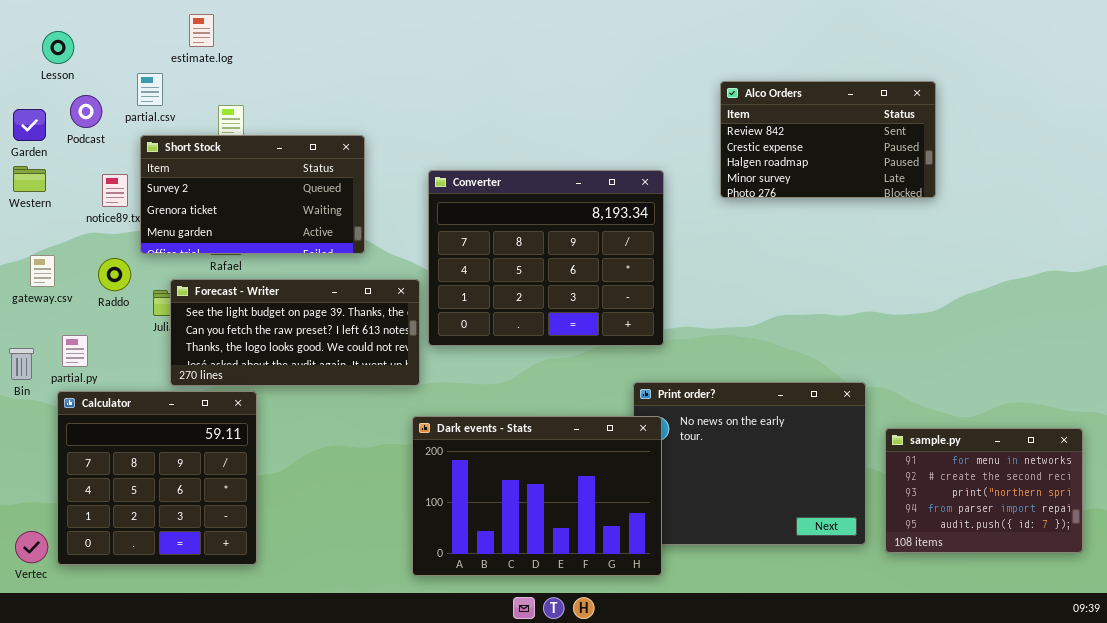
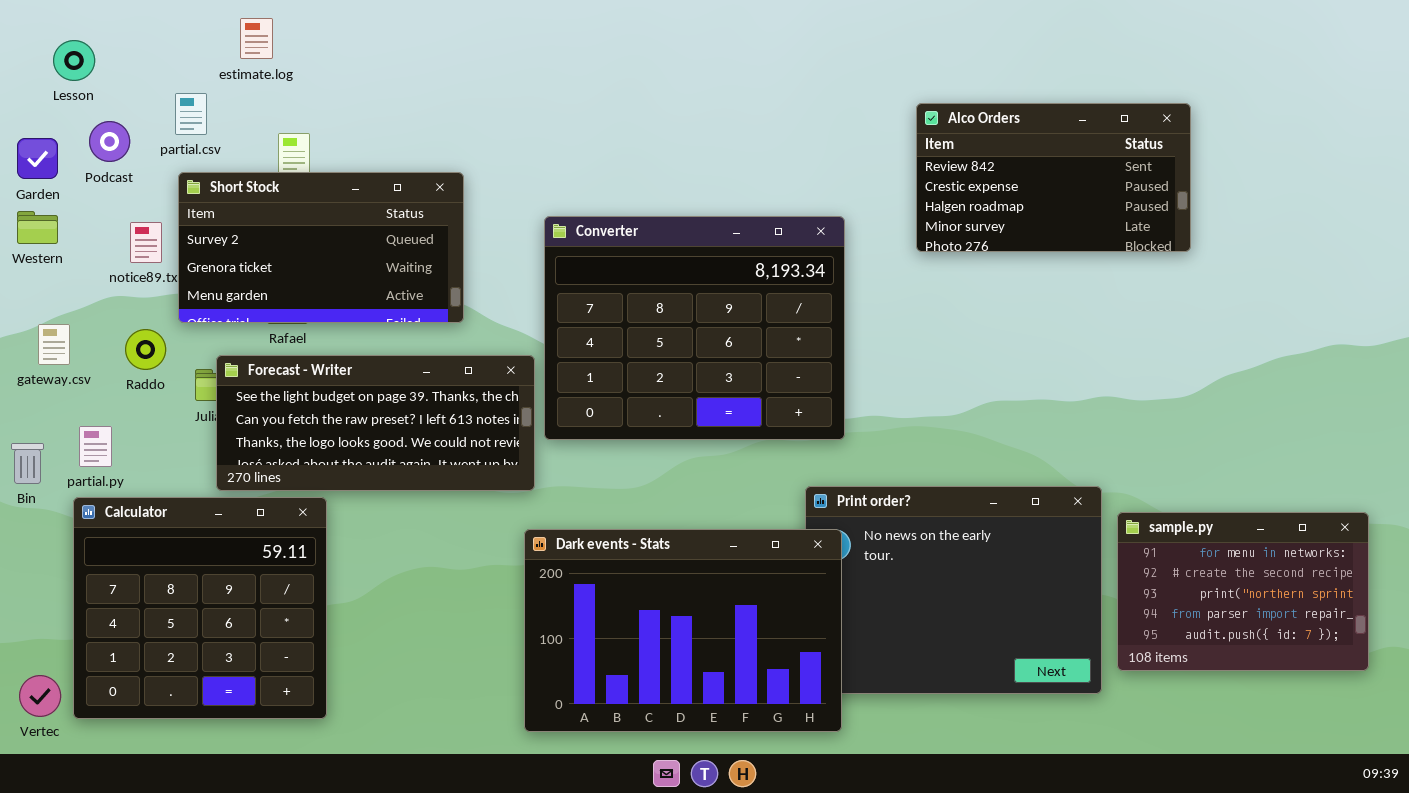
sample.py: [885,428,1083,553] -> [1117,512,1369,671], moved

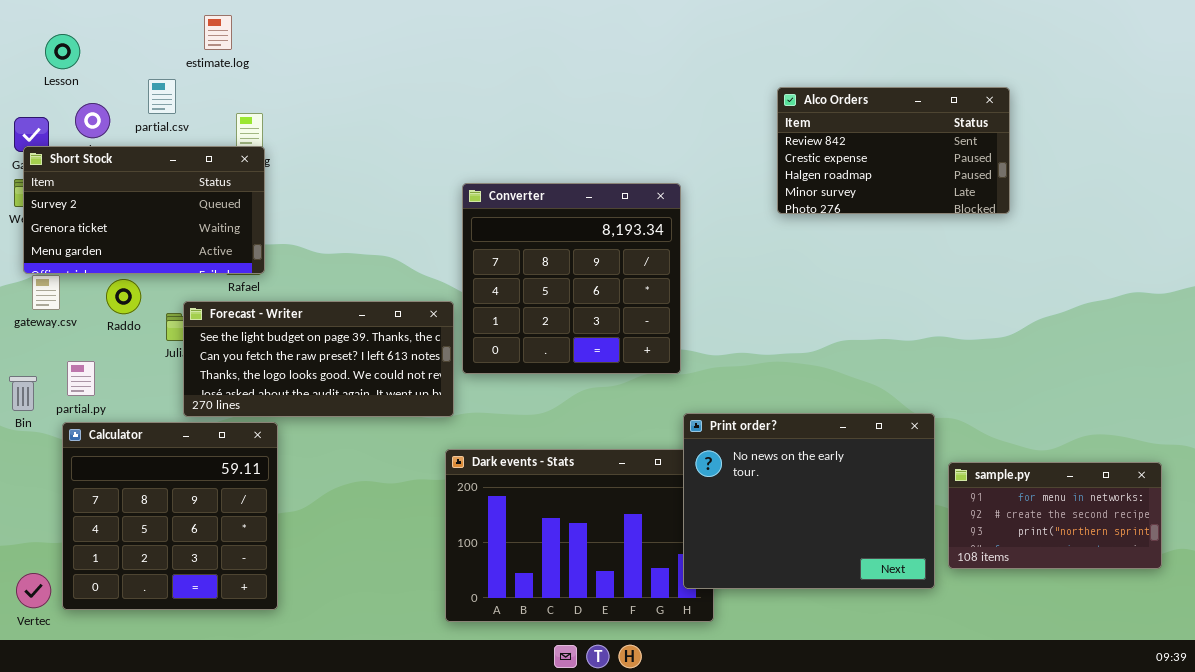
Short Stock: [178,172,464,323] -> [23,146,265,274], moved
Converter: [544,216,845,440] -> [462,183,681,374], resized
Print order?: [805,486,1102,694] -> [683,413,935,589], raised
sample.py: [1117,512,1369,671] -> [948,462,1162,569], resized

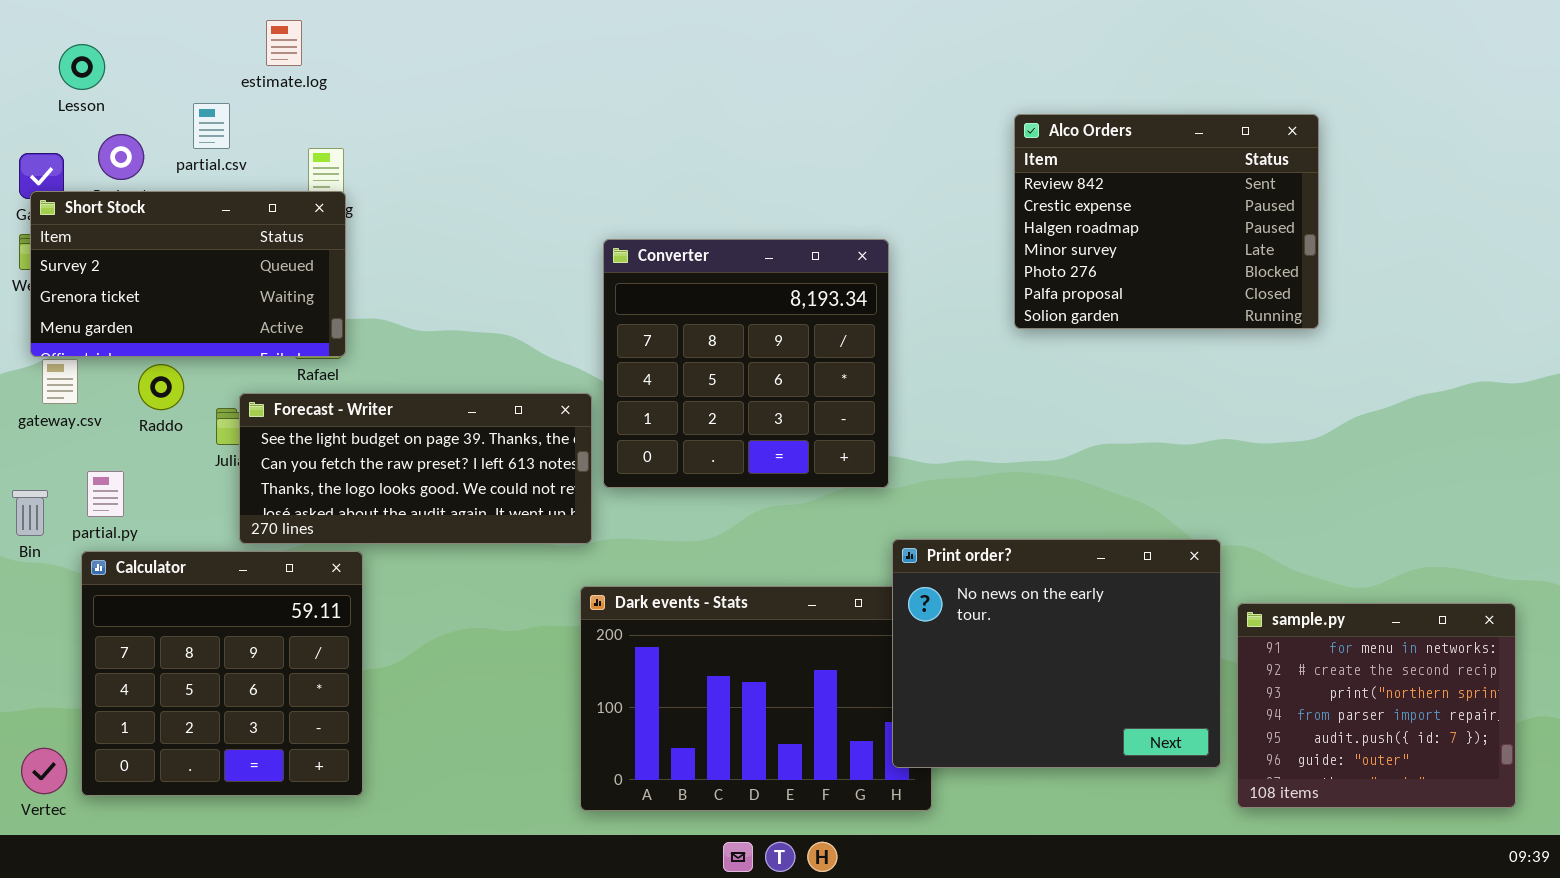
Alco Orders: [777,87,1010,214] -> [1014,114,1319,329], resized
sample.py: [948,462,1162,569] -> [1237,603,1516,808], resized

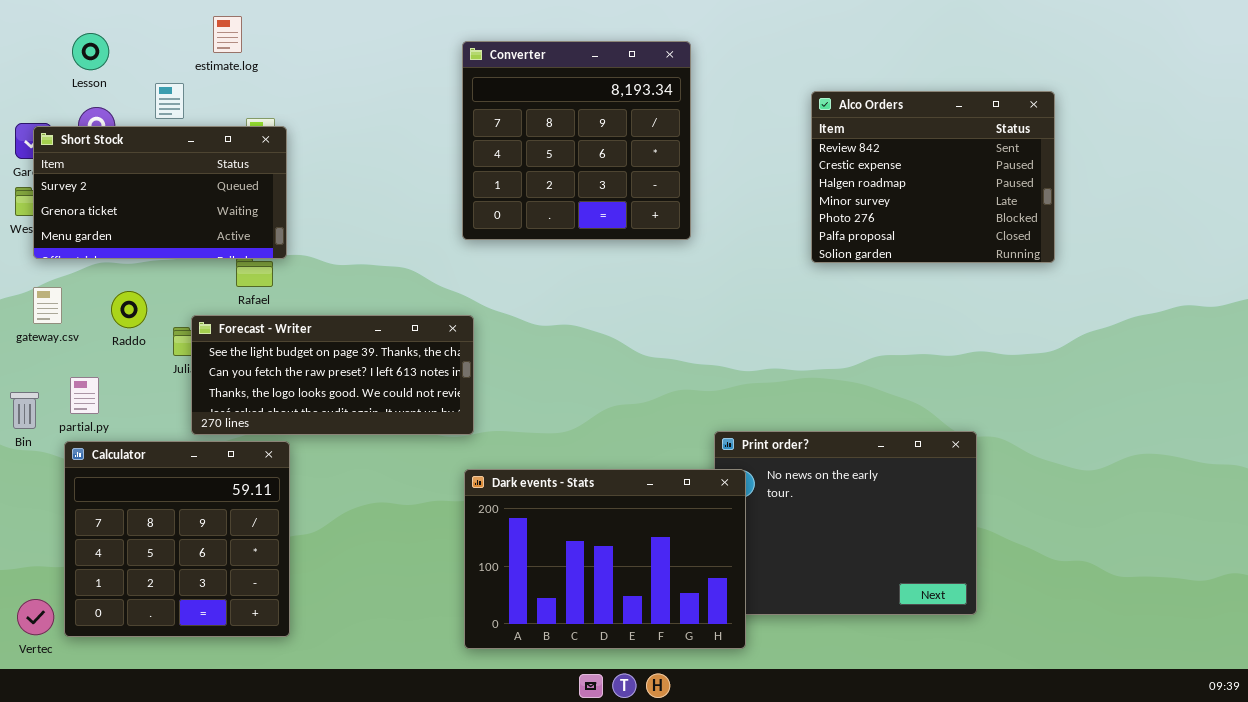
Lesson: [59,44,105,90] -> [72,33,109,70], moved
Short Stock: [30,191,346,357] -> [33,126,287,259], moved
Converter: [603,239,889,488] -> [462,41,691,240], moved
Dark events - Stats: [580,586,932,811] -> [464,469,746,649], raised
sample.py: [1237,603,1516,808] -> none, closed

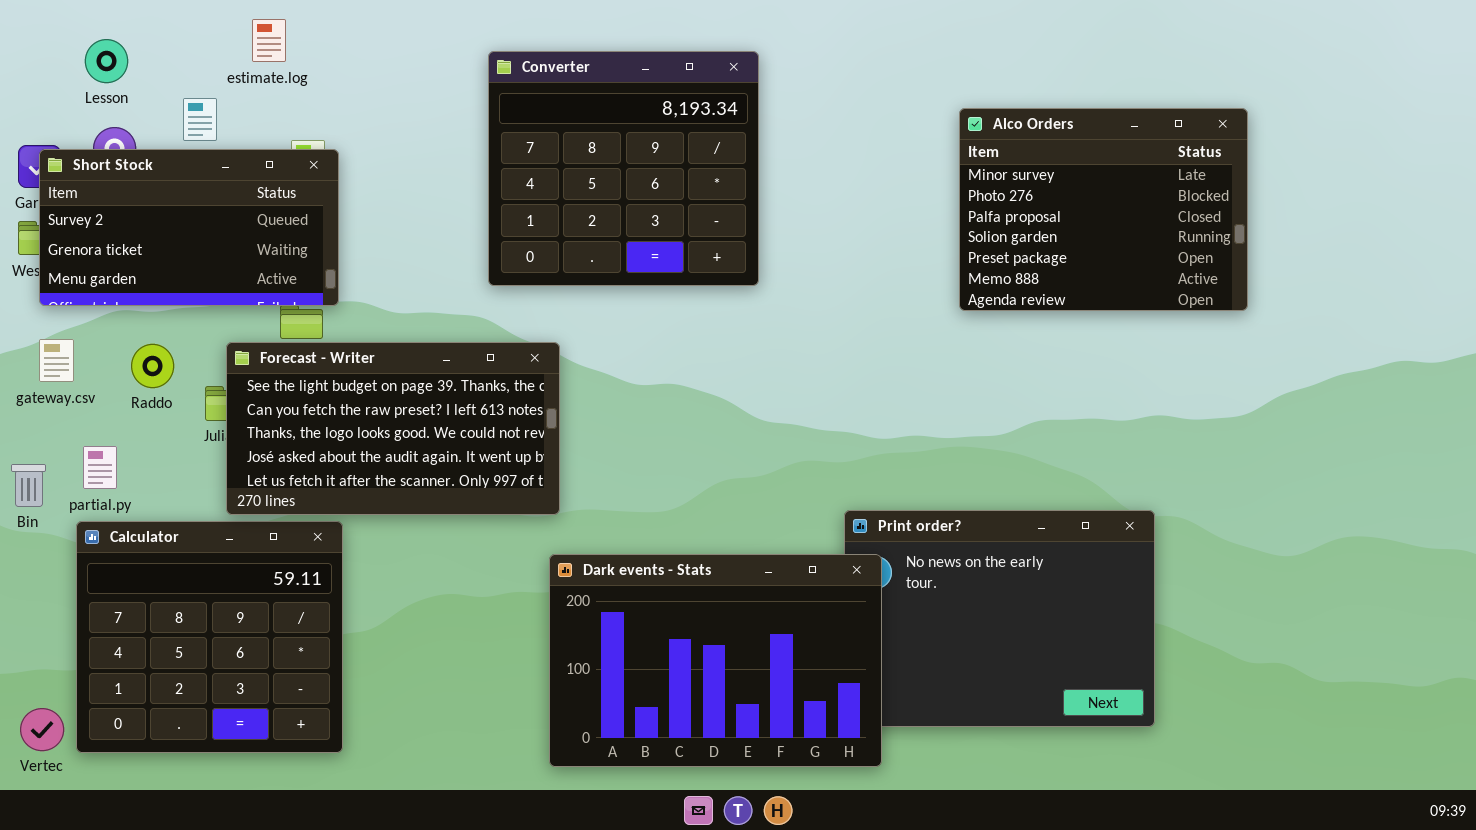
Converter: [462,41,691,240] -> [488,51,759,286], moved
Alco Orders: [811,91,1055,263] -> [959,108,1248,311], scrolled down 3 rows
Forecast - Writer: [191,315,474,435] -> [226,342,560,515], resized

